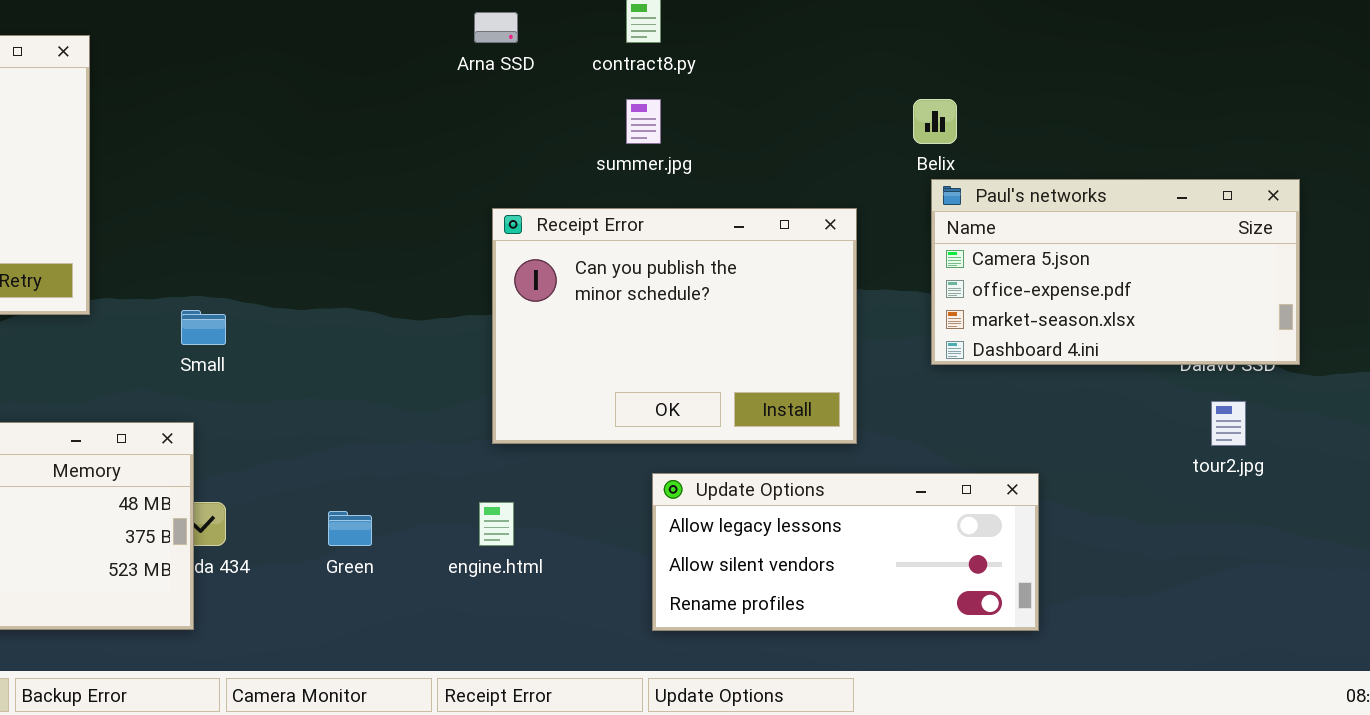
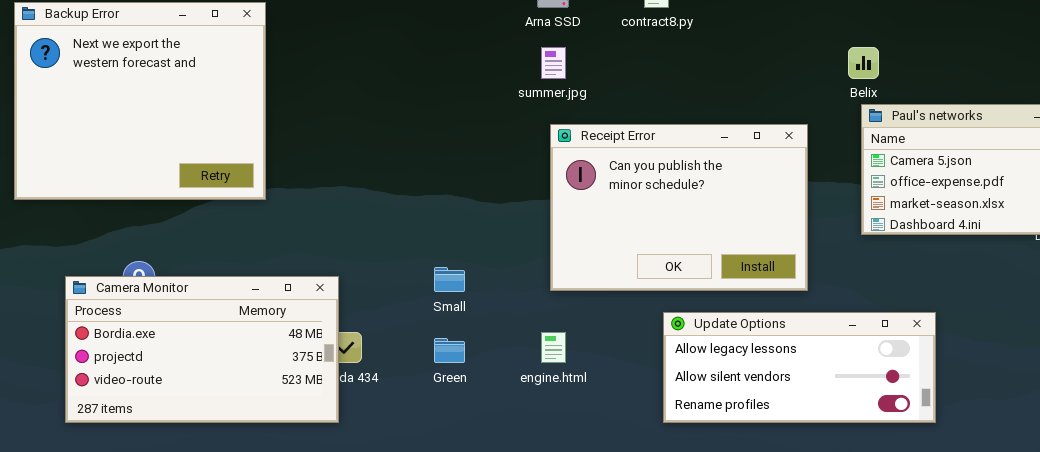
summer.jpg: [626,99,661,144] -> [541,47,566,79], moved
Small: [181,310,226,345] -> [434,267,465,292], moved

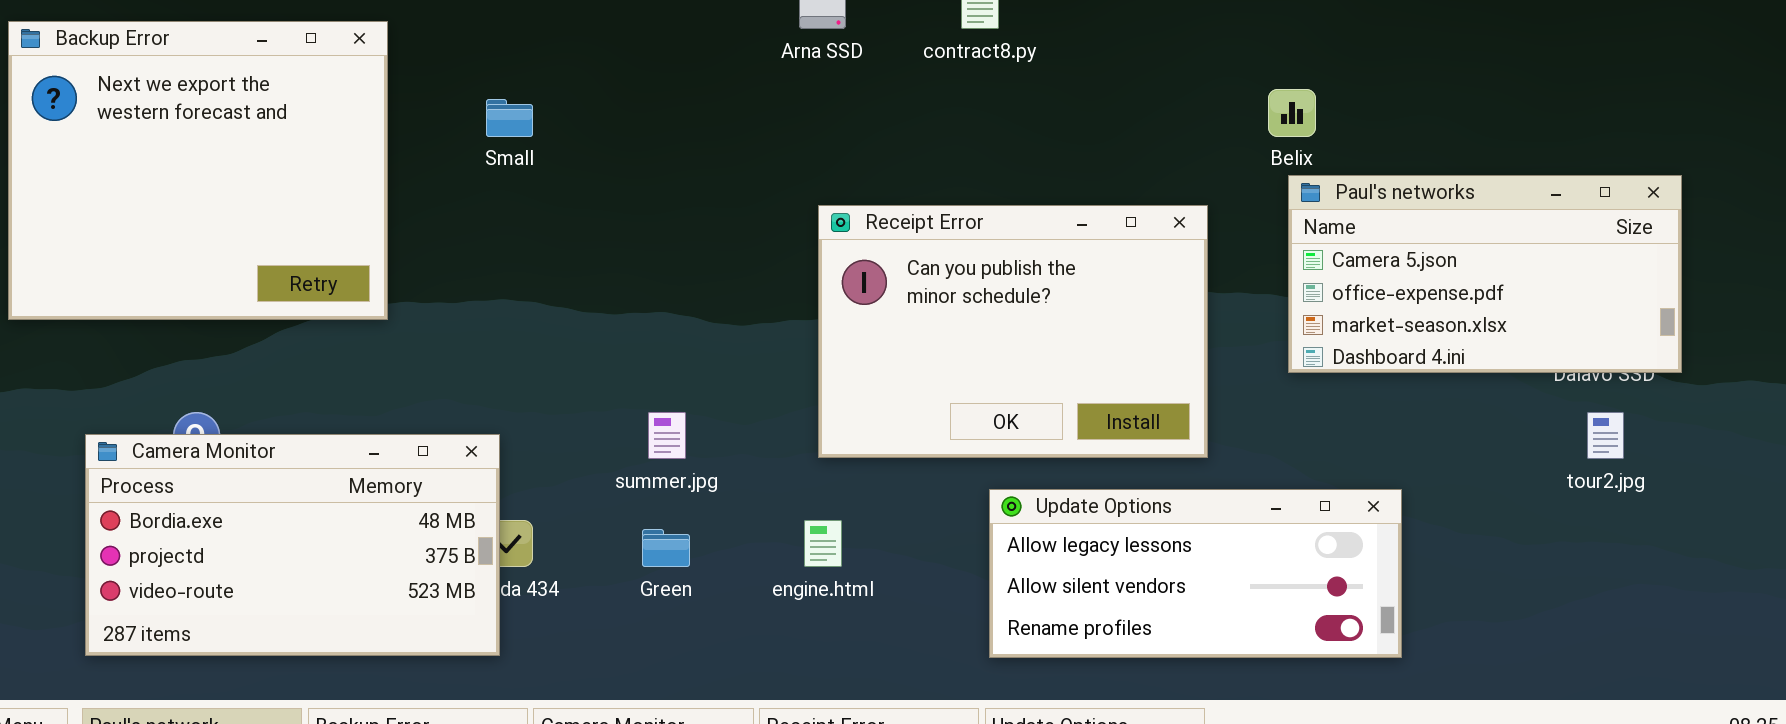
summer.jpg: [541,47,566,79] -> [648,412,686,459], moved
Small: [434,267,465,292] -> [486,99,533,137], moved

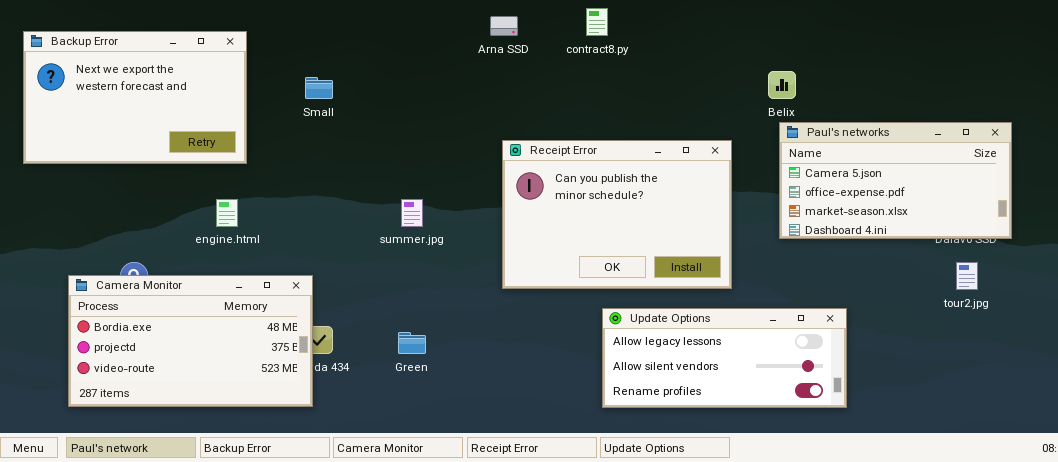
Backup Error: [8,21,388,320] -> [23,31,247,164], resized
summer.jpg: [648,412,686,459] -> [401,199,423,227], moved
engine.html: [804,520,842,567] -> [216,199,238,227], moved

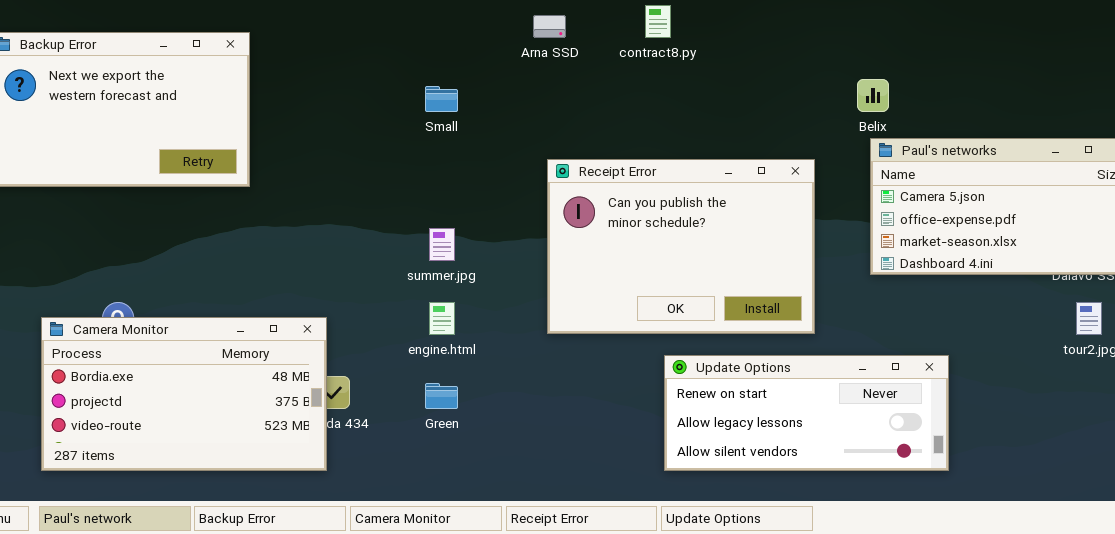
Small: [305,77,333,99] -> [425,86,458,112], moved
engine.html: [216,199,238,227] -> [429,302,455,335], moved
Update Options: [602,308,847,408] -> [664,355,949,471], scrolled up 1 row

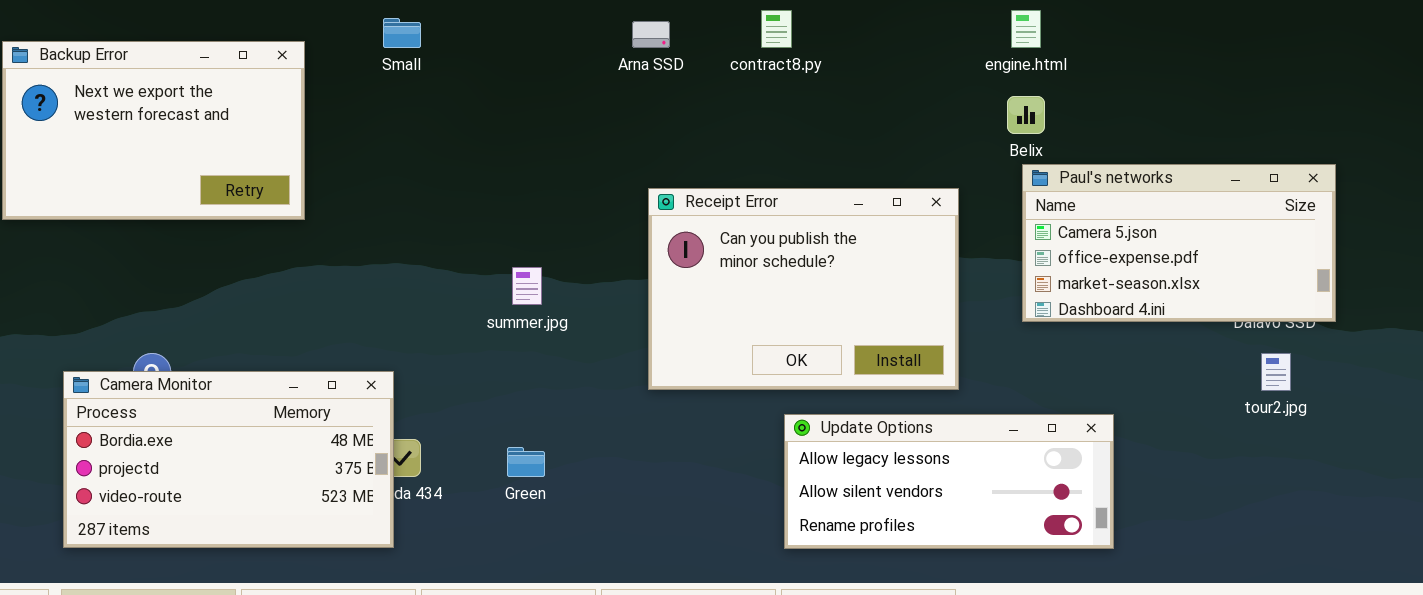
Small: [425,86,458,112] -> [383,18,421,48], moved
engine.html: [429,302,455,335] -> [1011,10,1041,48], moved
Update Options: [664,355,949,471] -> [784,414,1114,549], scrolled down 1 row

